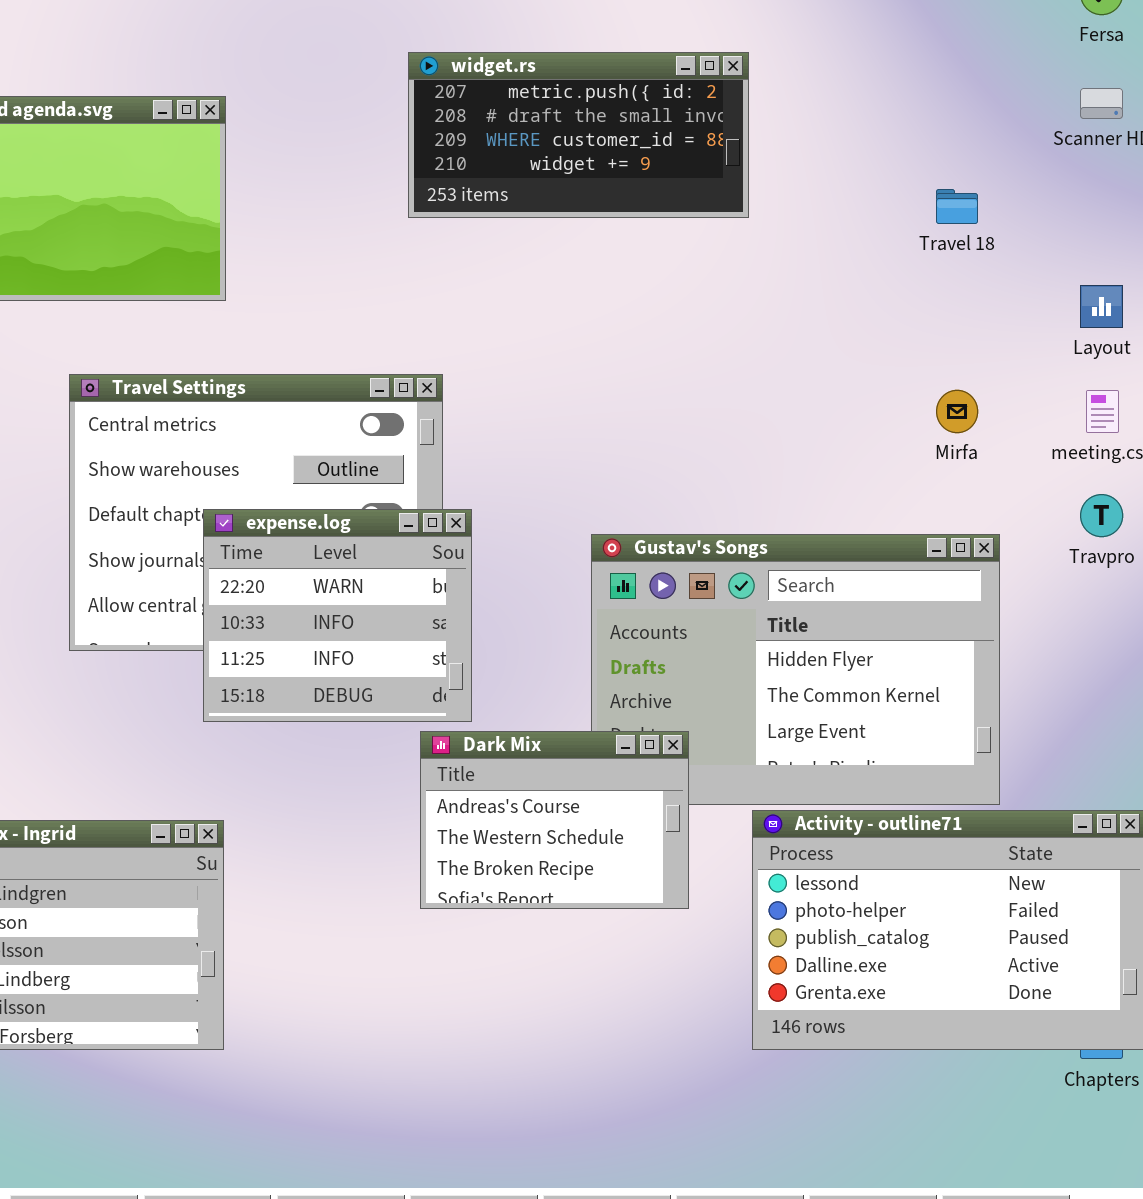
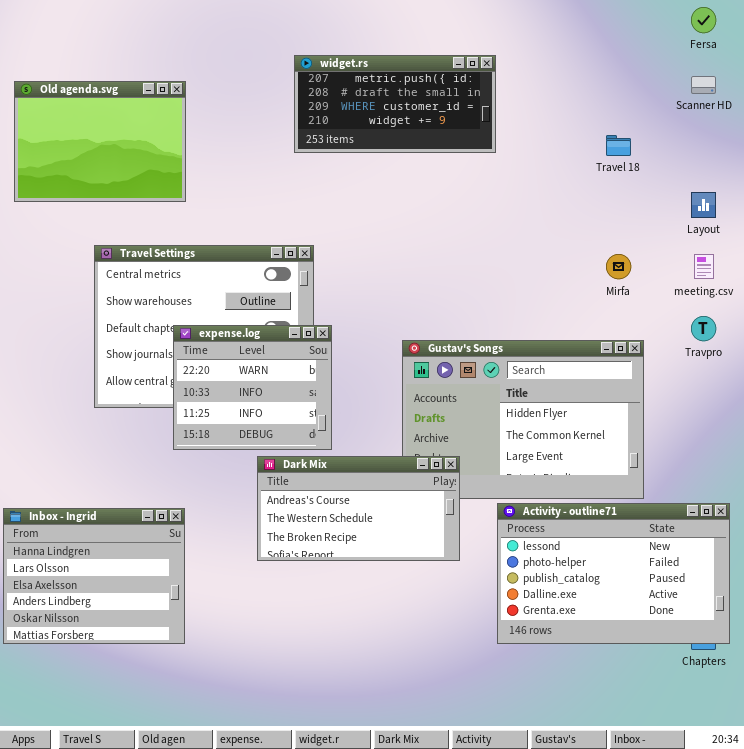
Dark Mix: [420,731,689,909] -> [257,456,460,561], resized

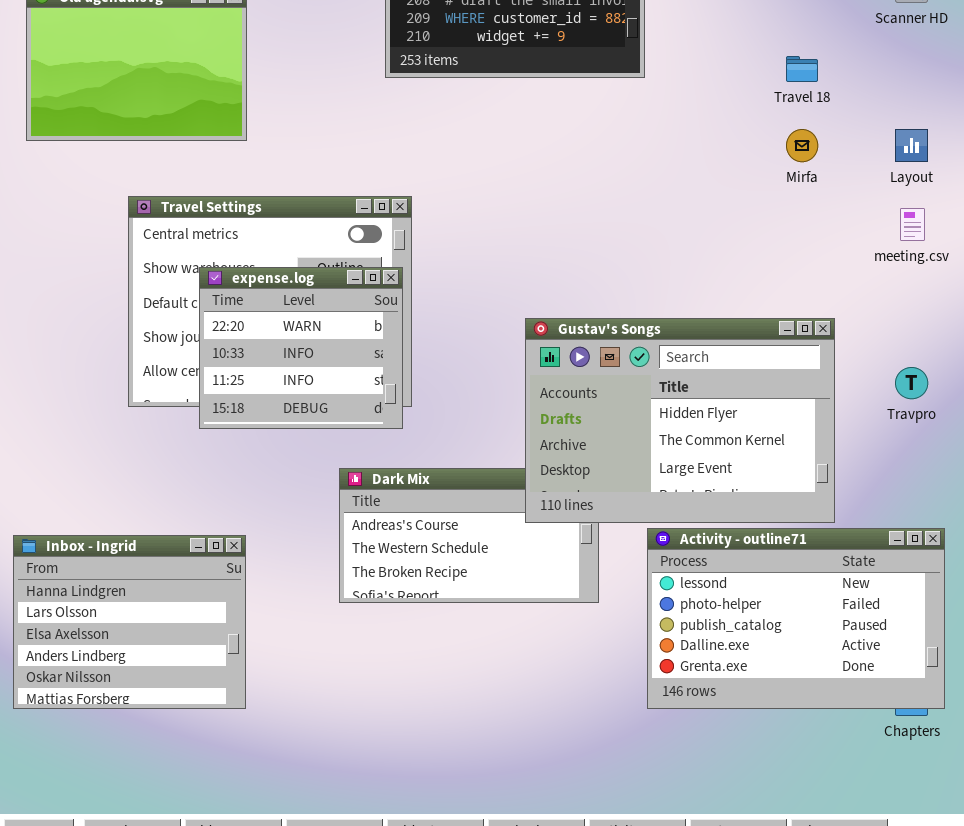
Mirfa: [606,254,631,279] -> [786,129,818,162], moved
Travpro: [691,316,716,341] -> [895,367,928,399], moved
expense.log: [173,325,332,450] -> [199,267,403,429], moved
Gustav's Songs: [402,340,644,499] -> [525,318,835,523], raised

